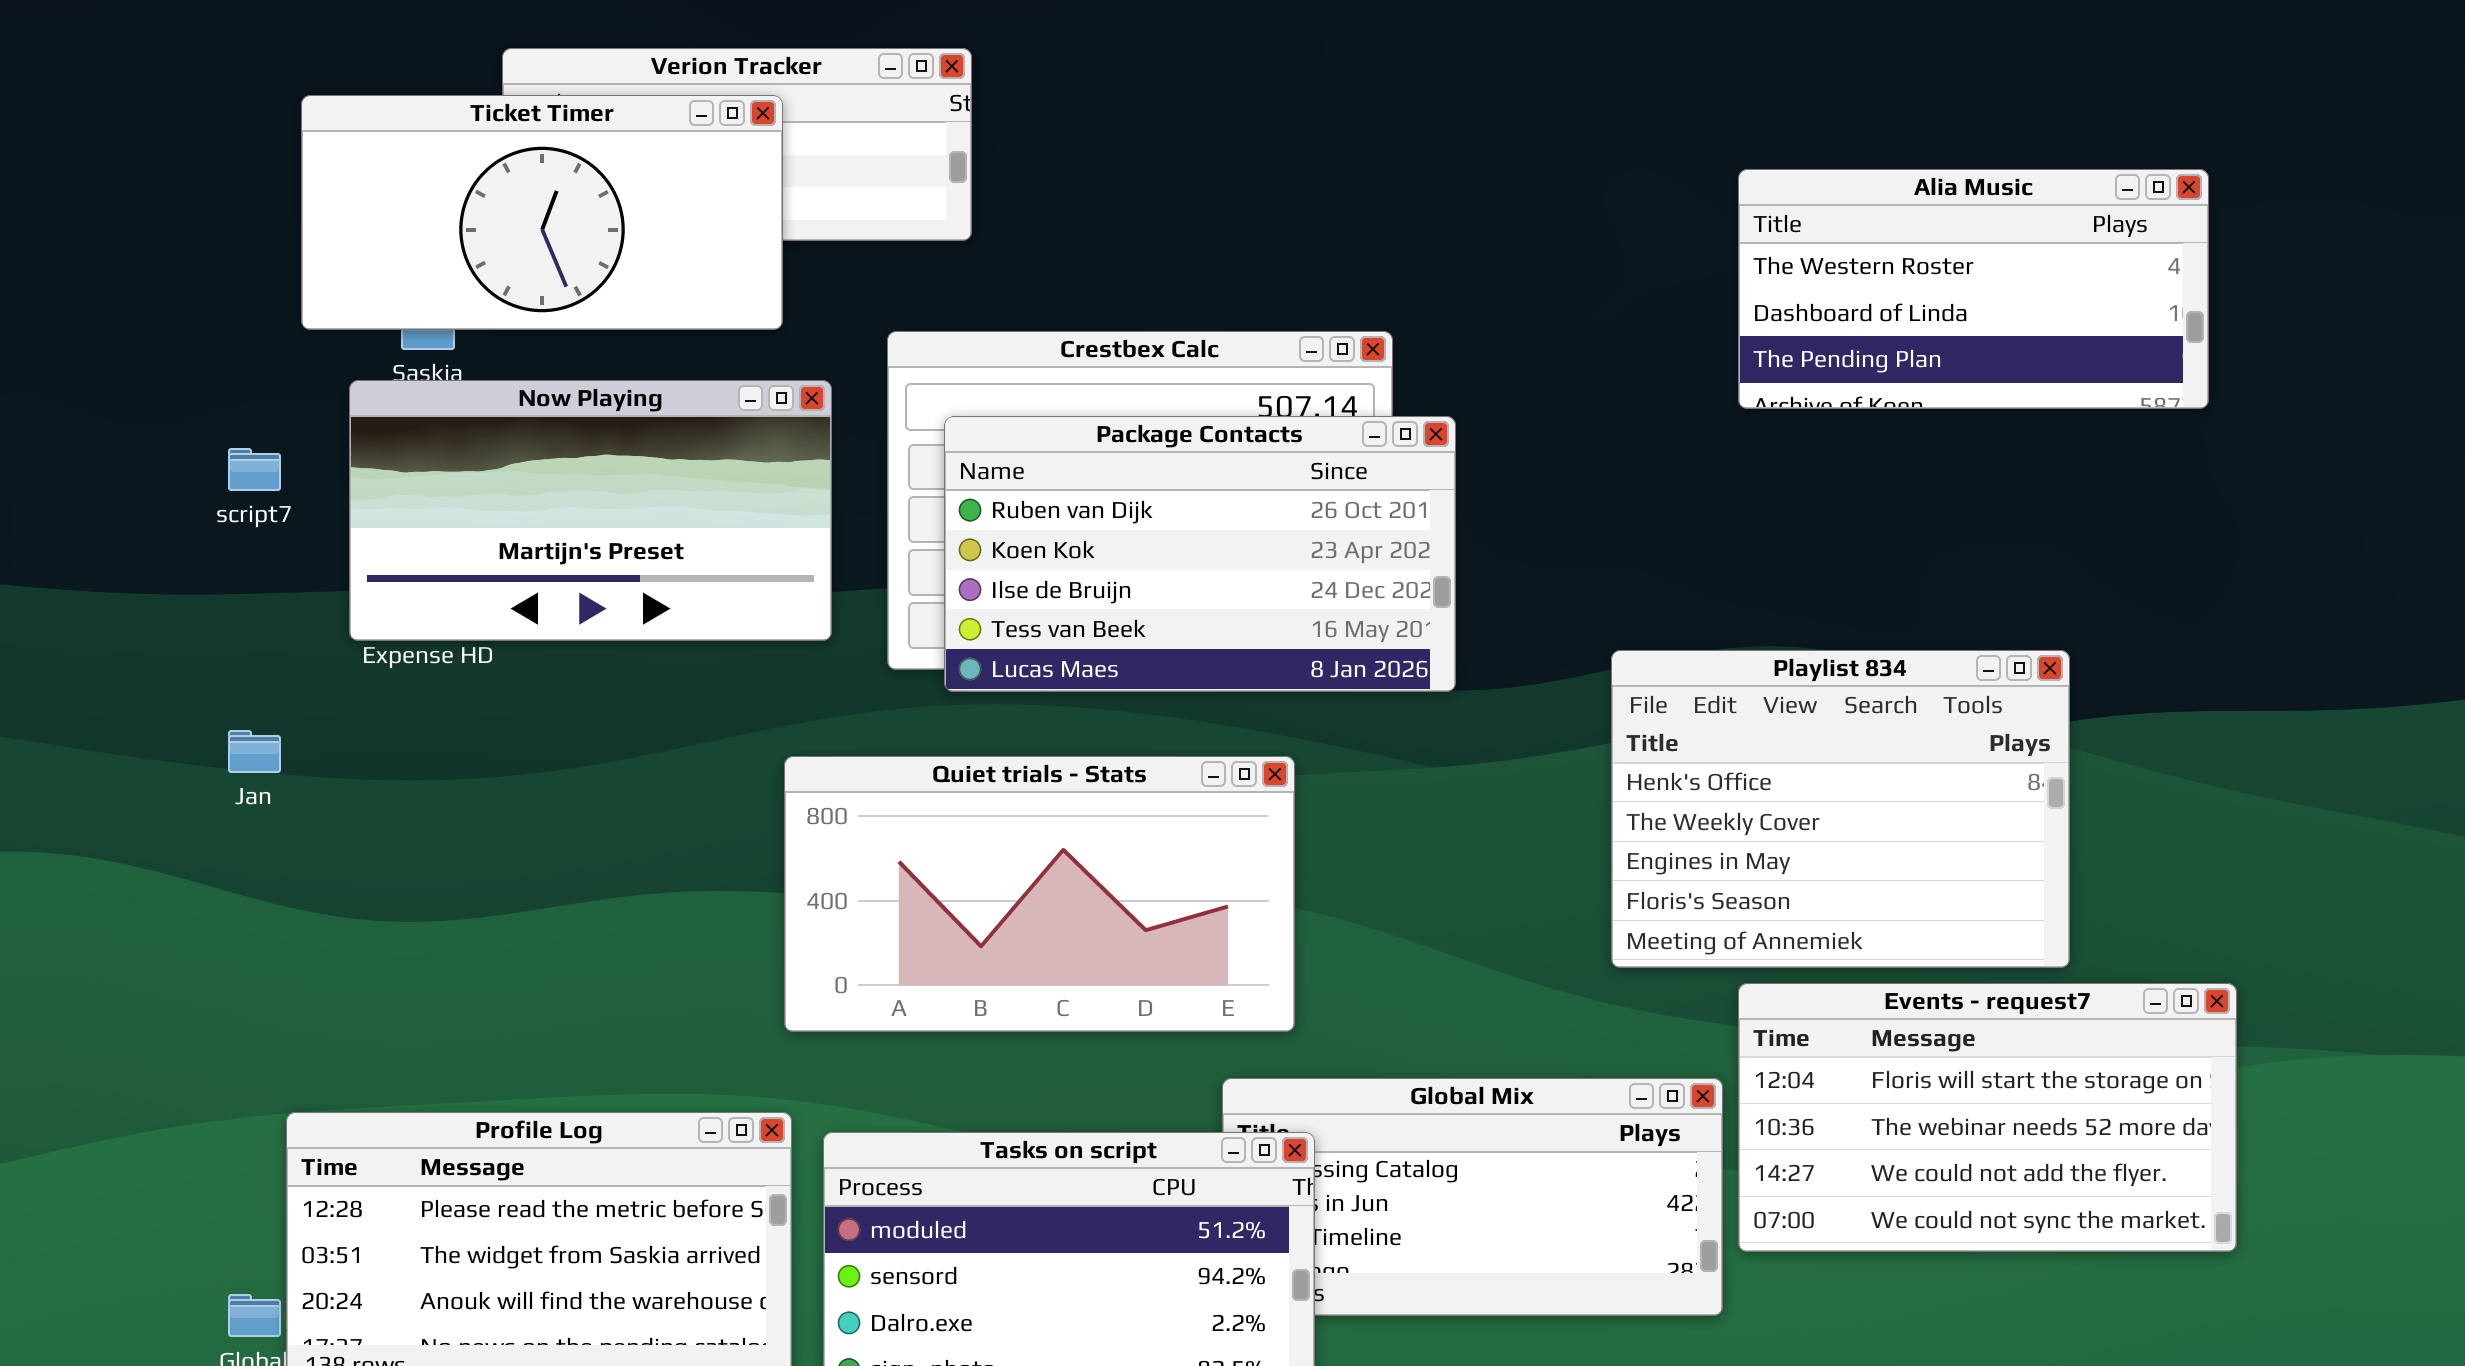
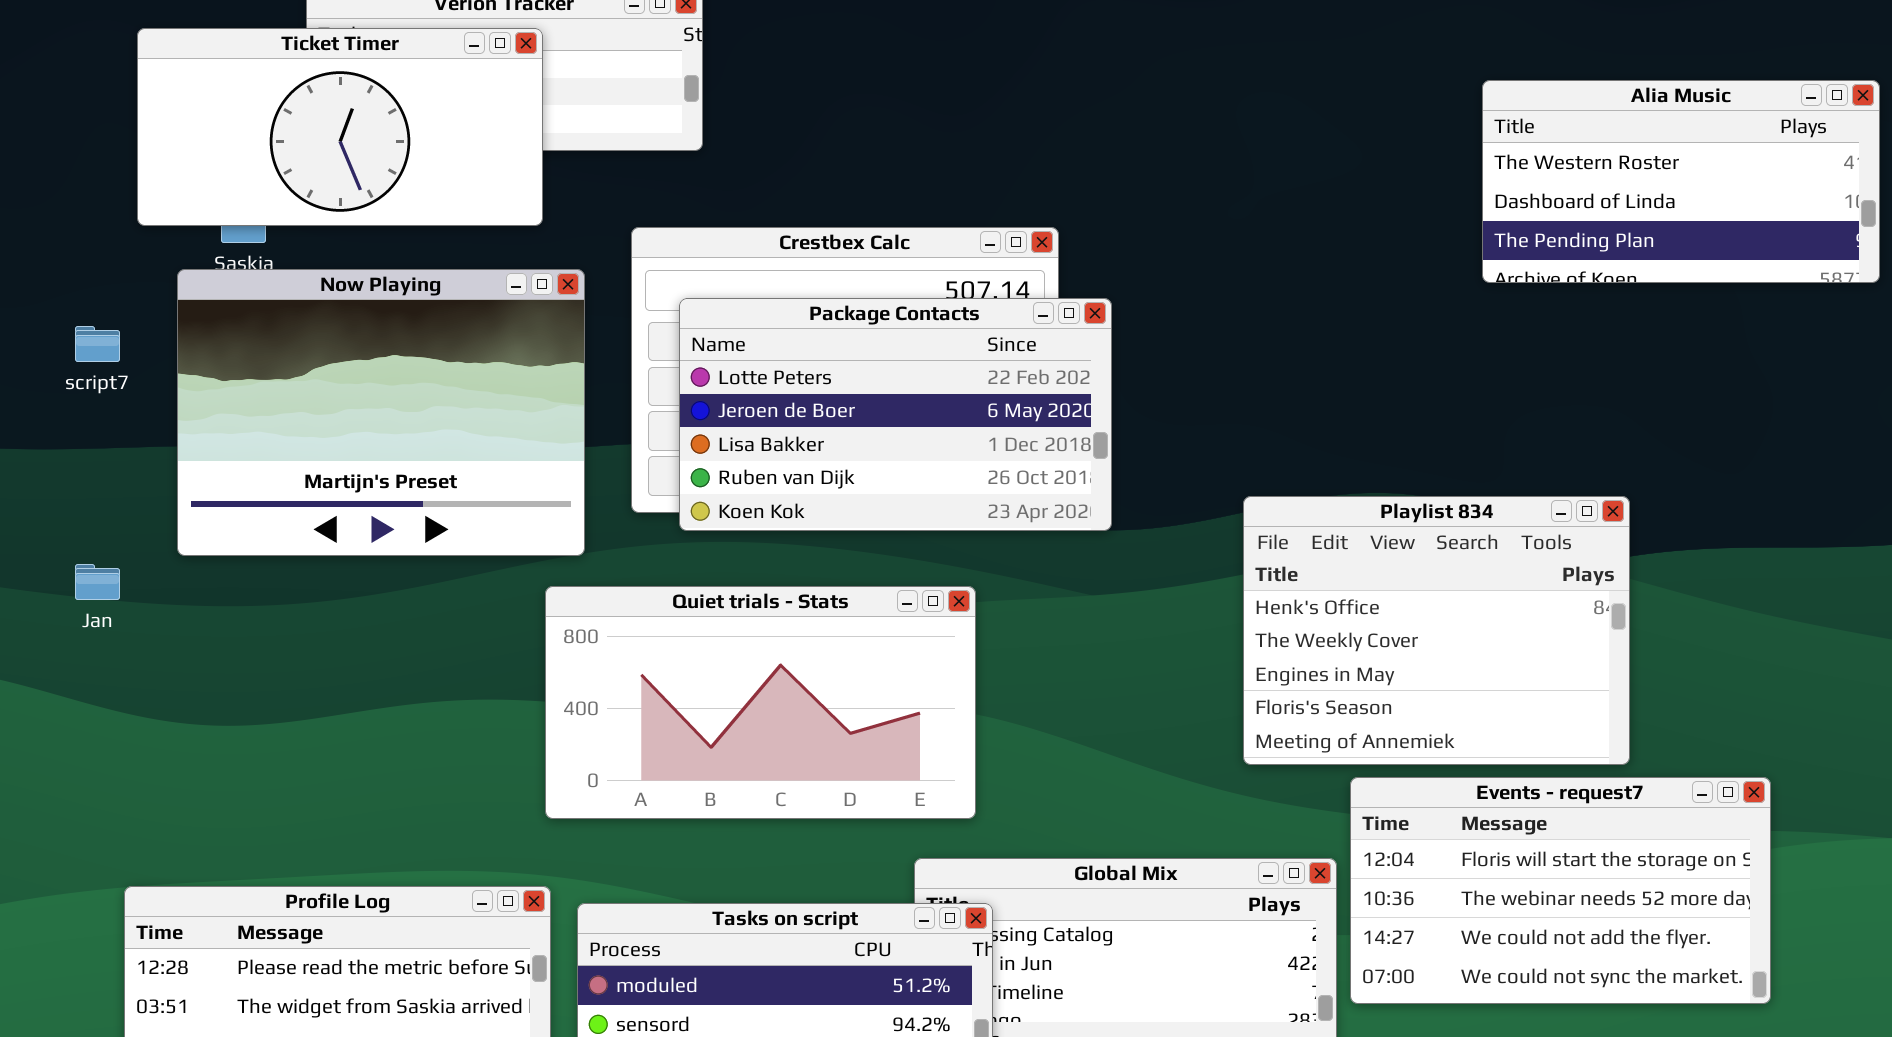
Alia Music: [1738,169,2209,409] -> [1482,80,1880,283], moved
Now Playing: [349,380,832,641] -> [177,269,585,556], resized
Package Contacts: [944,416,1456,692] -> [679,298,1112,531], scrolled up 3 rows

